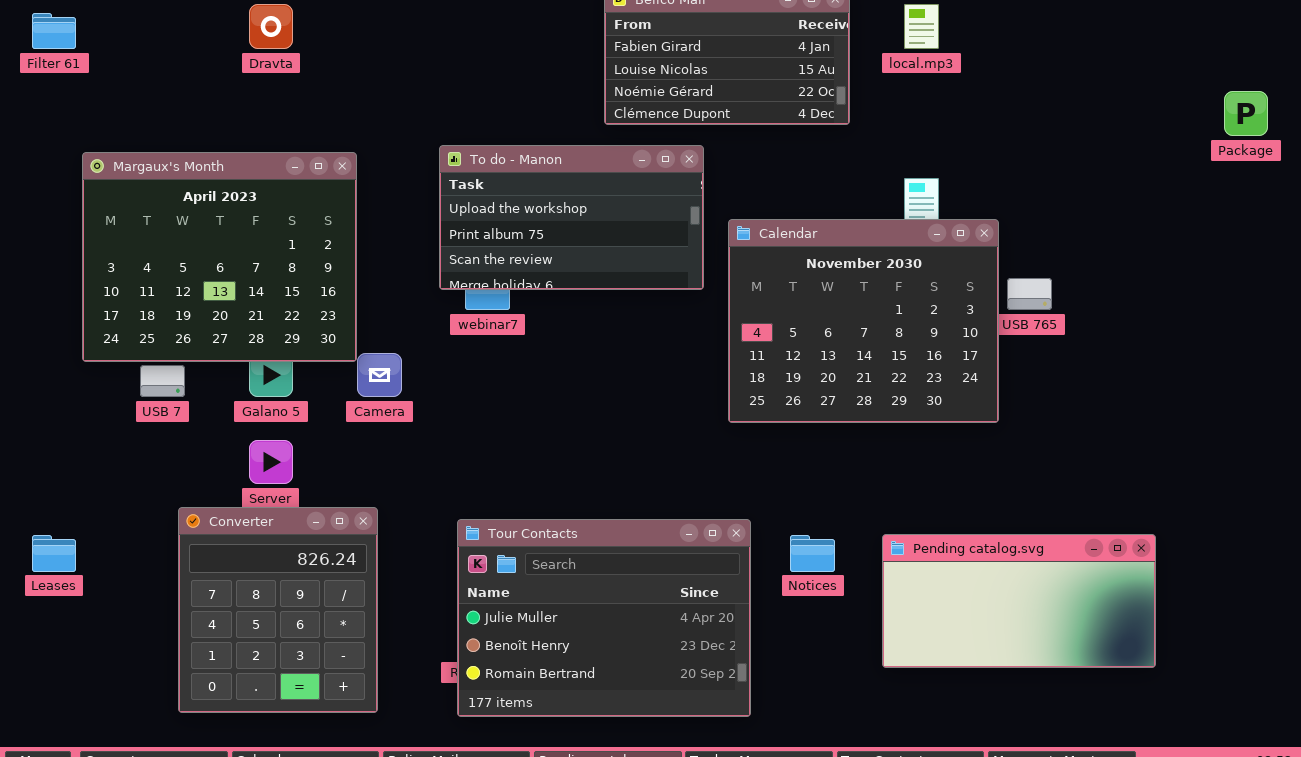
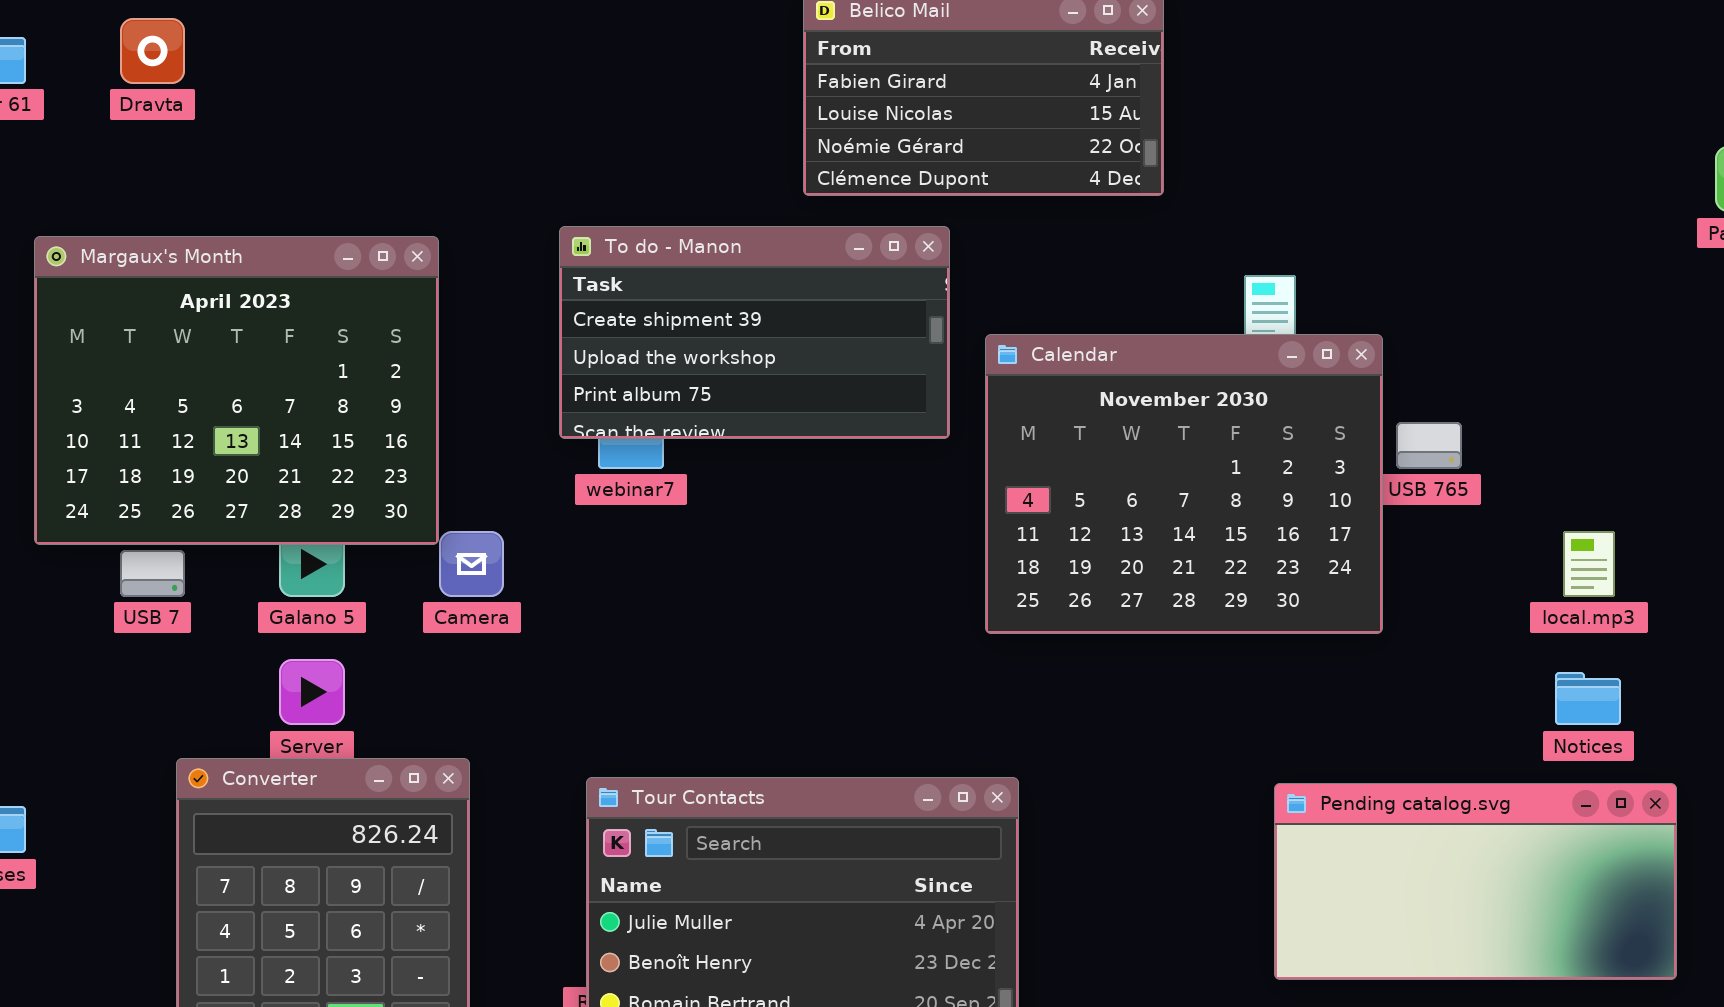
Dravta: [249,4,293,49] -> [120,18,185,84], moved
local.mp3: [904,4,939,49] -> [1563,531,1615,597], moved
To do - Manon: [439,145,704,290] -> [559,226,950,439], scrolled up 1 row
Pending catalog.svg: [882,534,1156,668] -> [1274,783,1677,980], moved
Notices: [790,535,835,572] -> [1555,672,1621,725], moved

